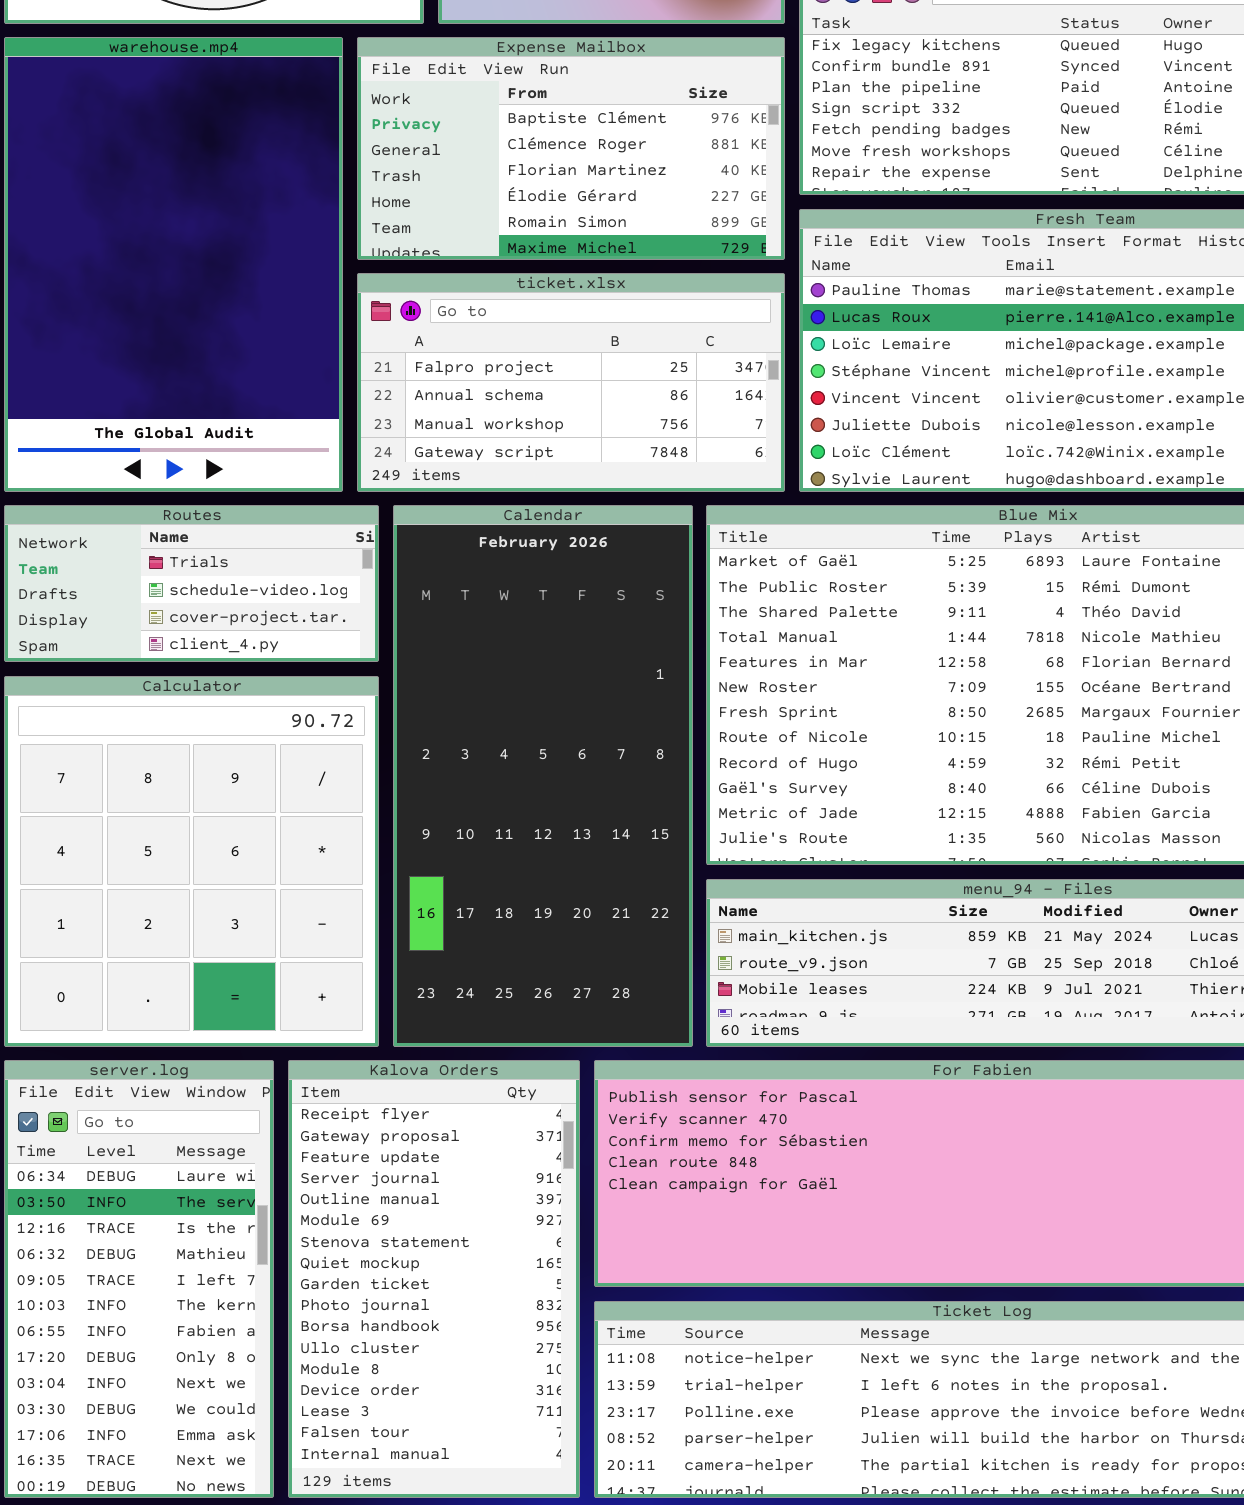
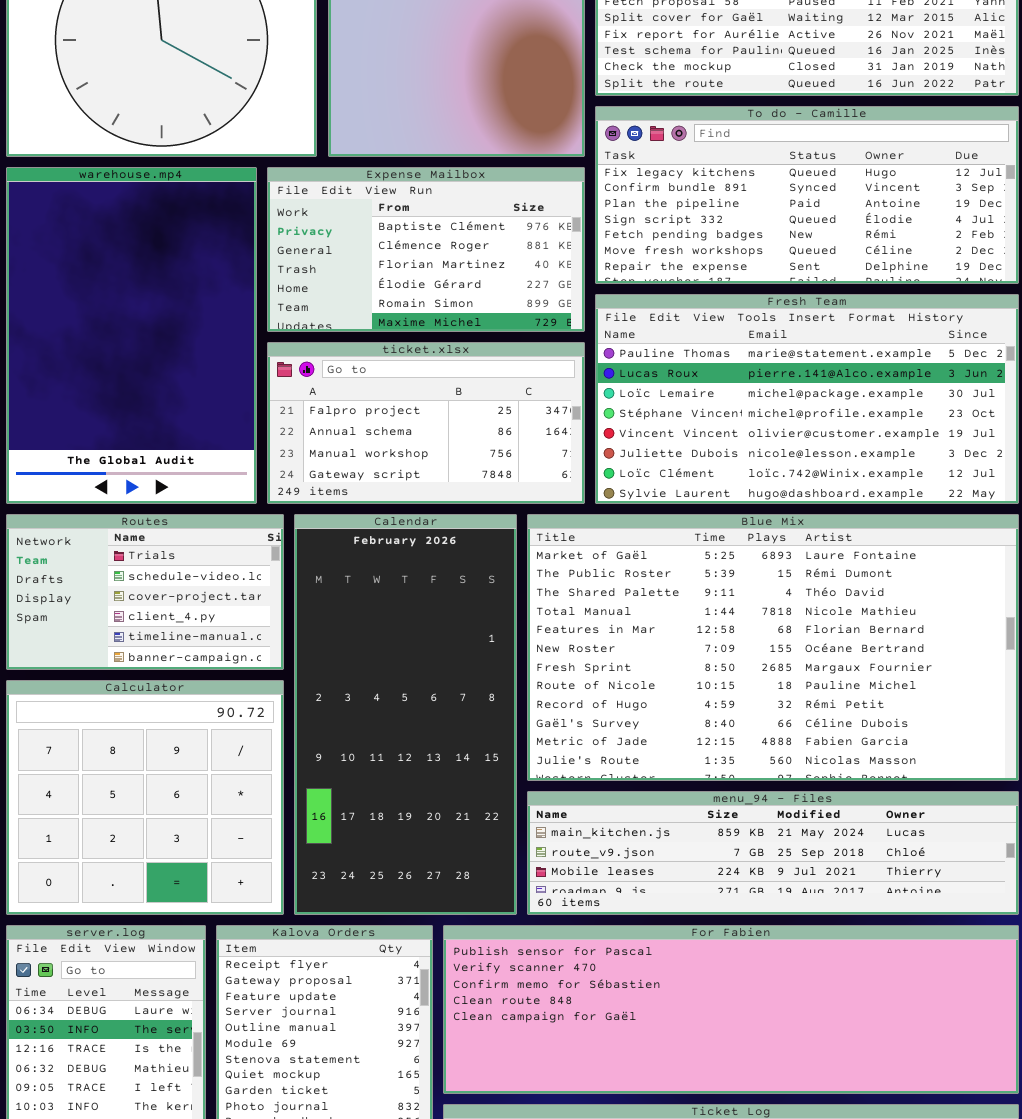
Routes: [4,505,379,662] -> [6,514,284,670], resized
Calculator: [4,676,379,1047] -> [6,680,284,915], resized

